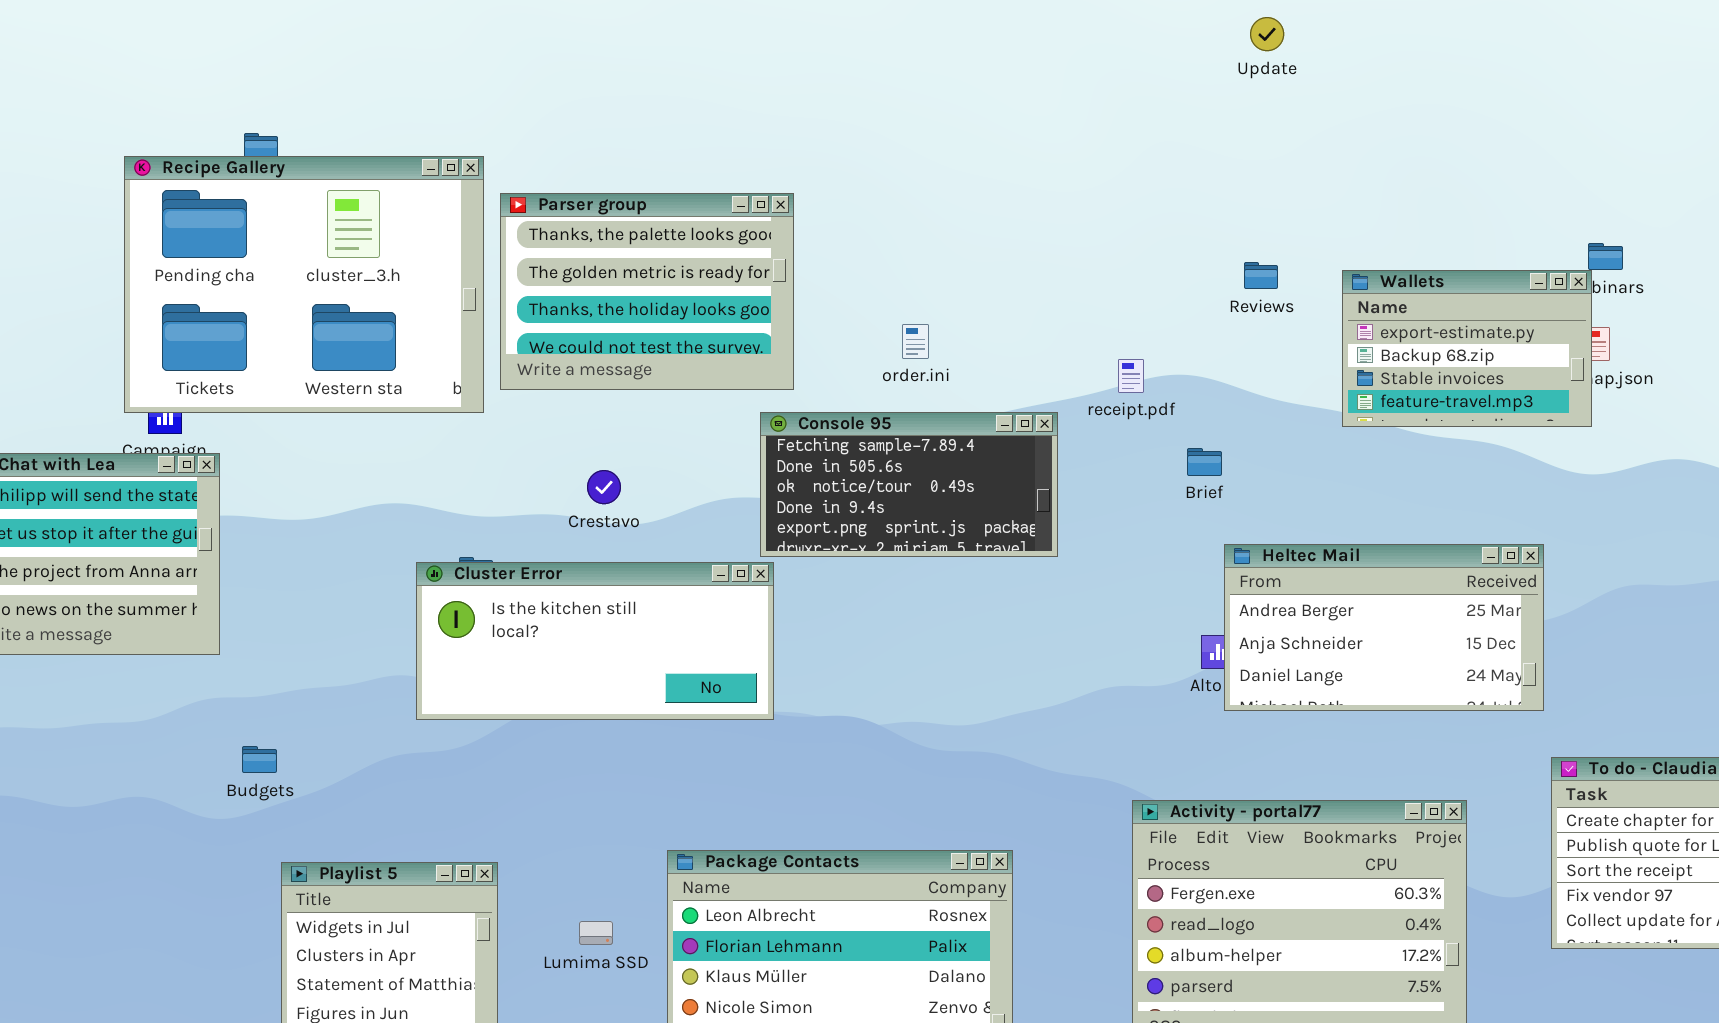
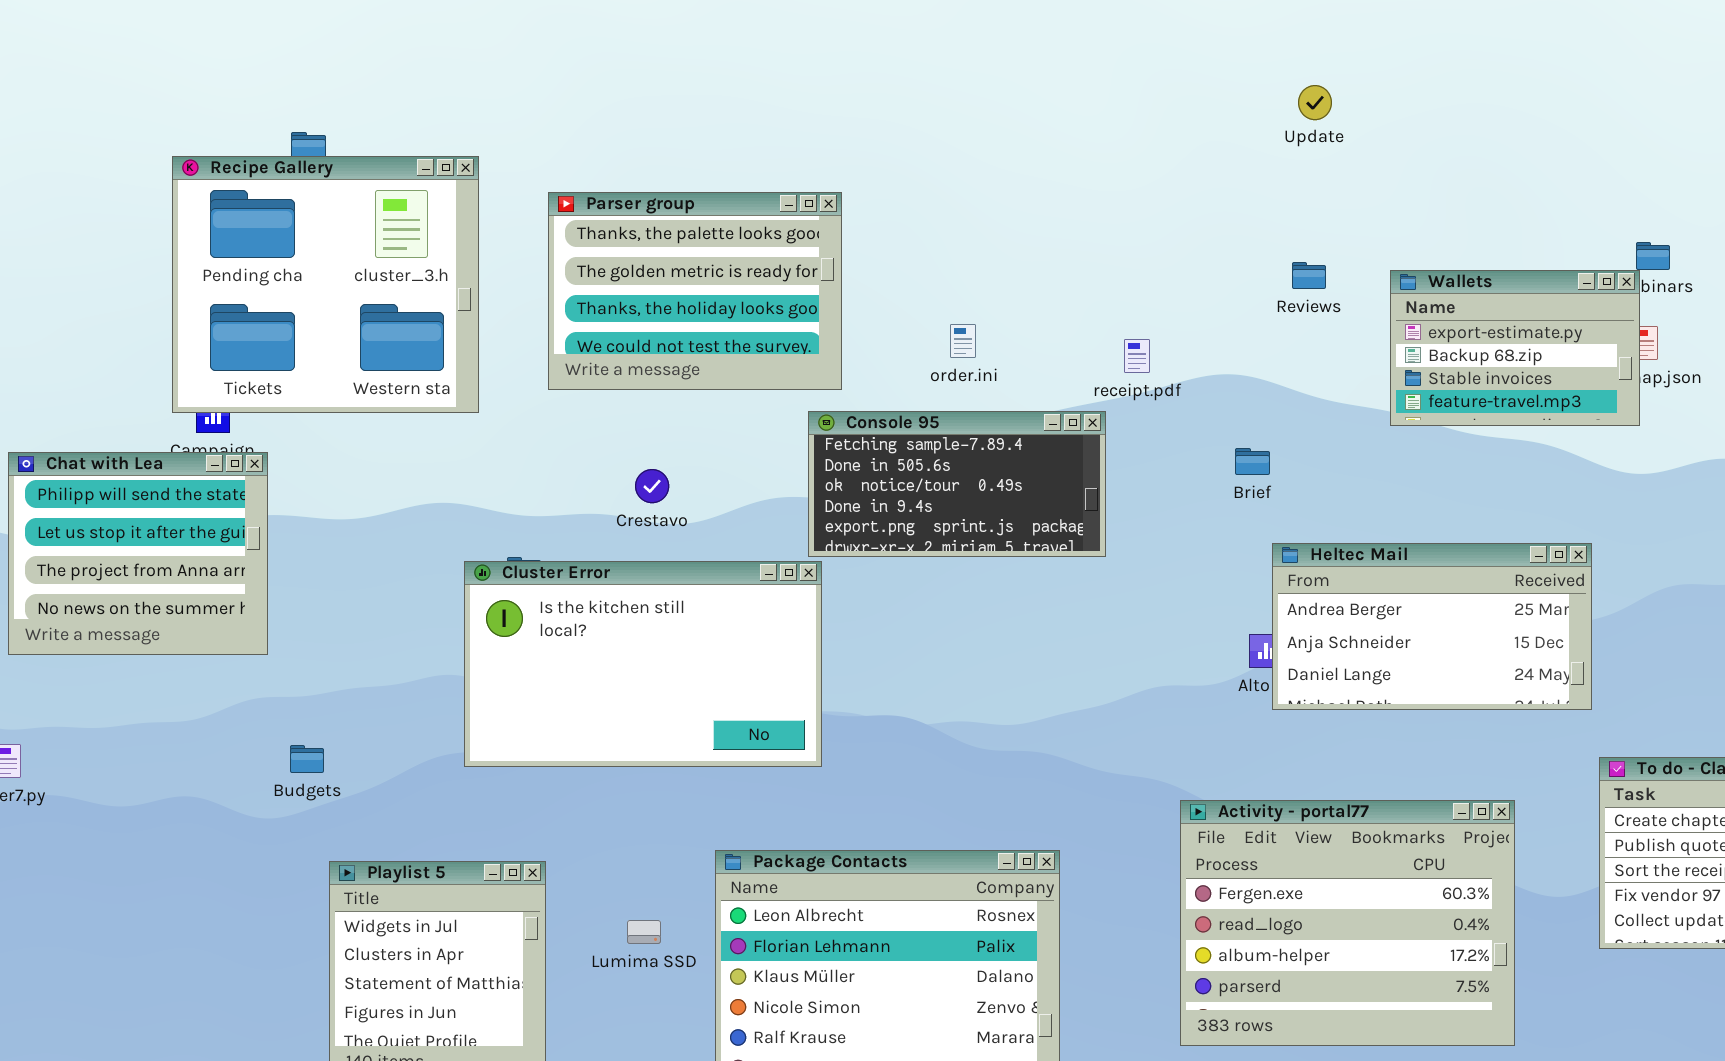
Update: [1250,17,1284,51] -> [1298,85,1332,120], moved
Recipe Gallery: [124,156,484,413] -> [172,156,479,413], resized
receipt.pdf: [1118,359,1144,393] -> [1124,339,1150,373], moved
Cluster Error: [416,562,774,720] -> [464,561,822,767], resized

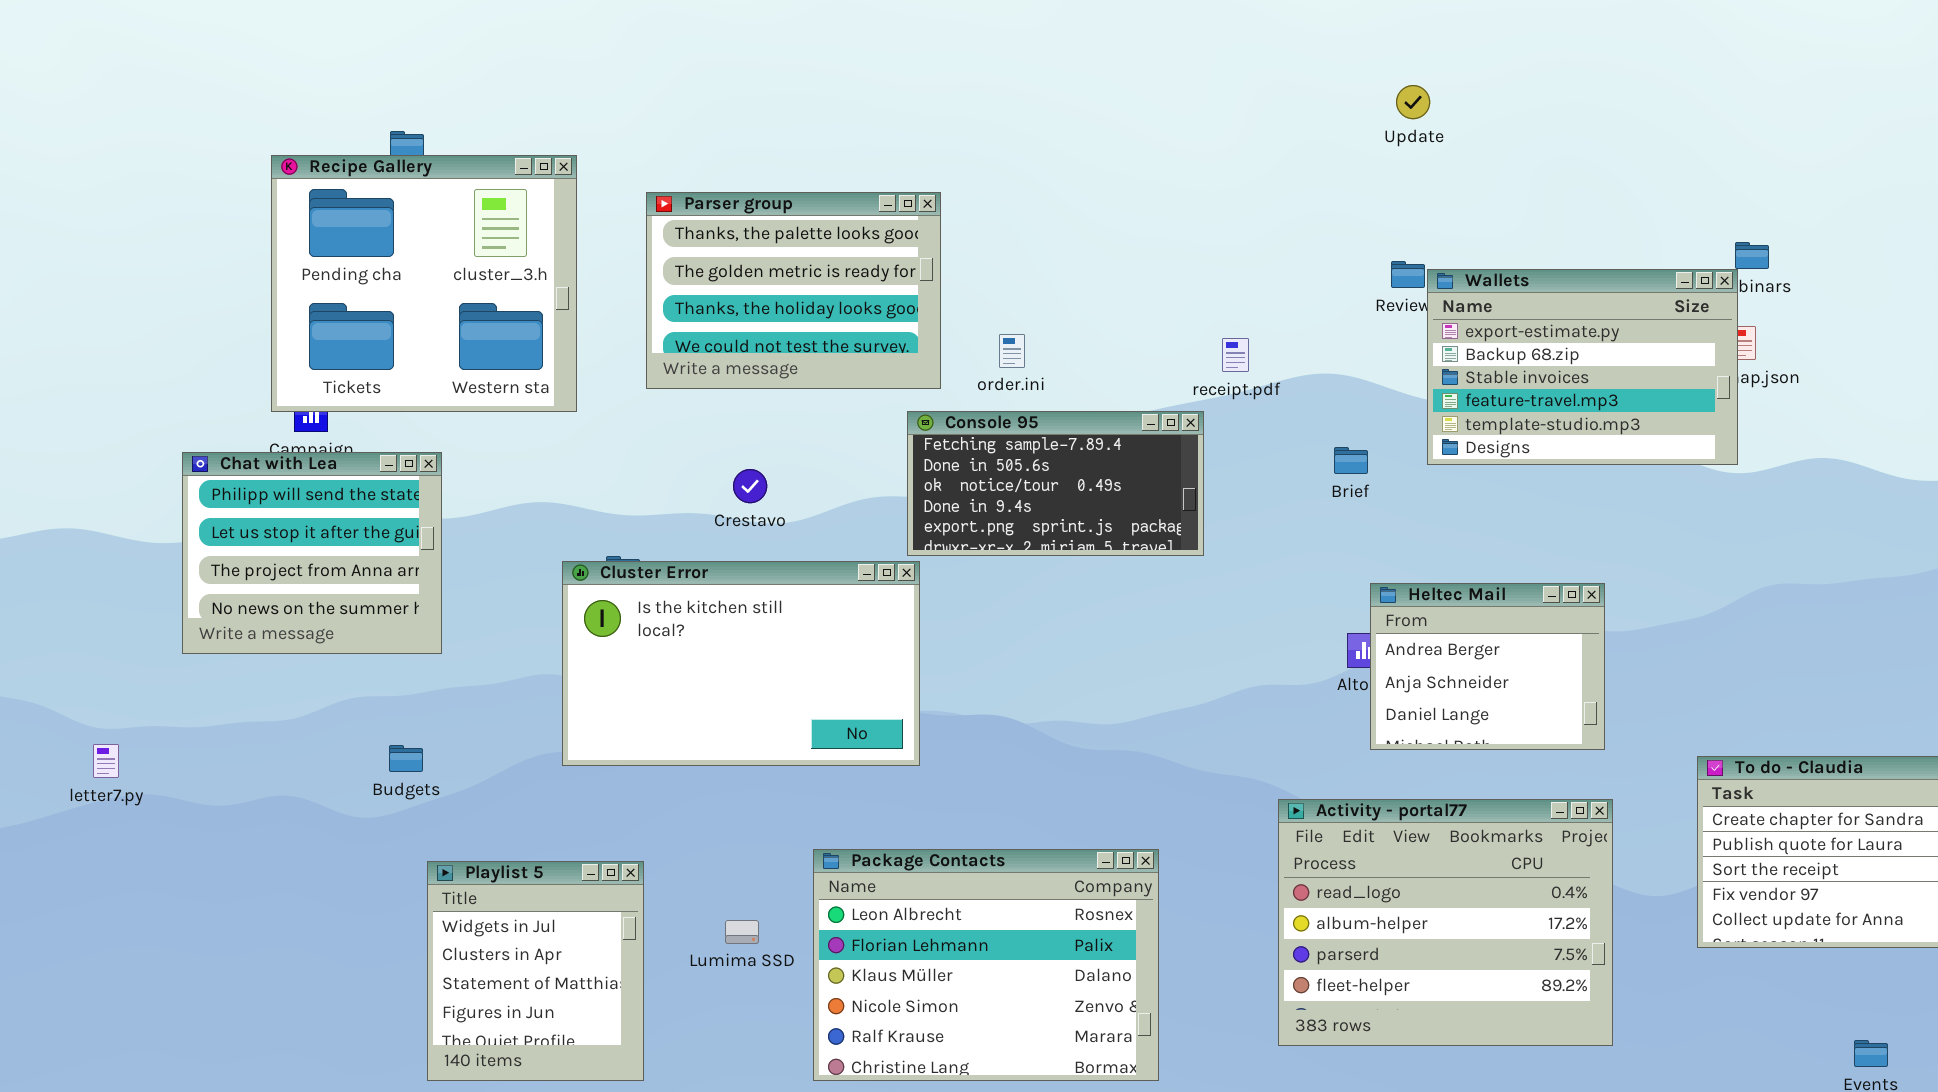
Wallets: [1390,270,1640,426] -> [1427,269,1738,465], resized
order.ini: [950,324,976,358] -> [999,334,1025,368], moved
Chat with Lea: [8,452,268,655] -> [182,452,442,654], moved
Heltec Mail: [1272,543,1592,710] -> [1370,583,1605,750], moved, resized
Activity - portal77: [1180,800,1515,1046] -> [1278,799,1613,1046], scrolled down 1 row

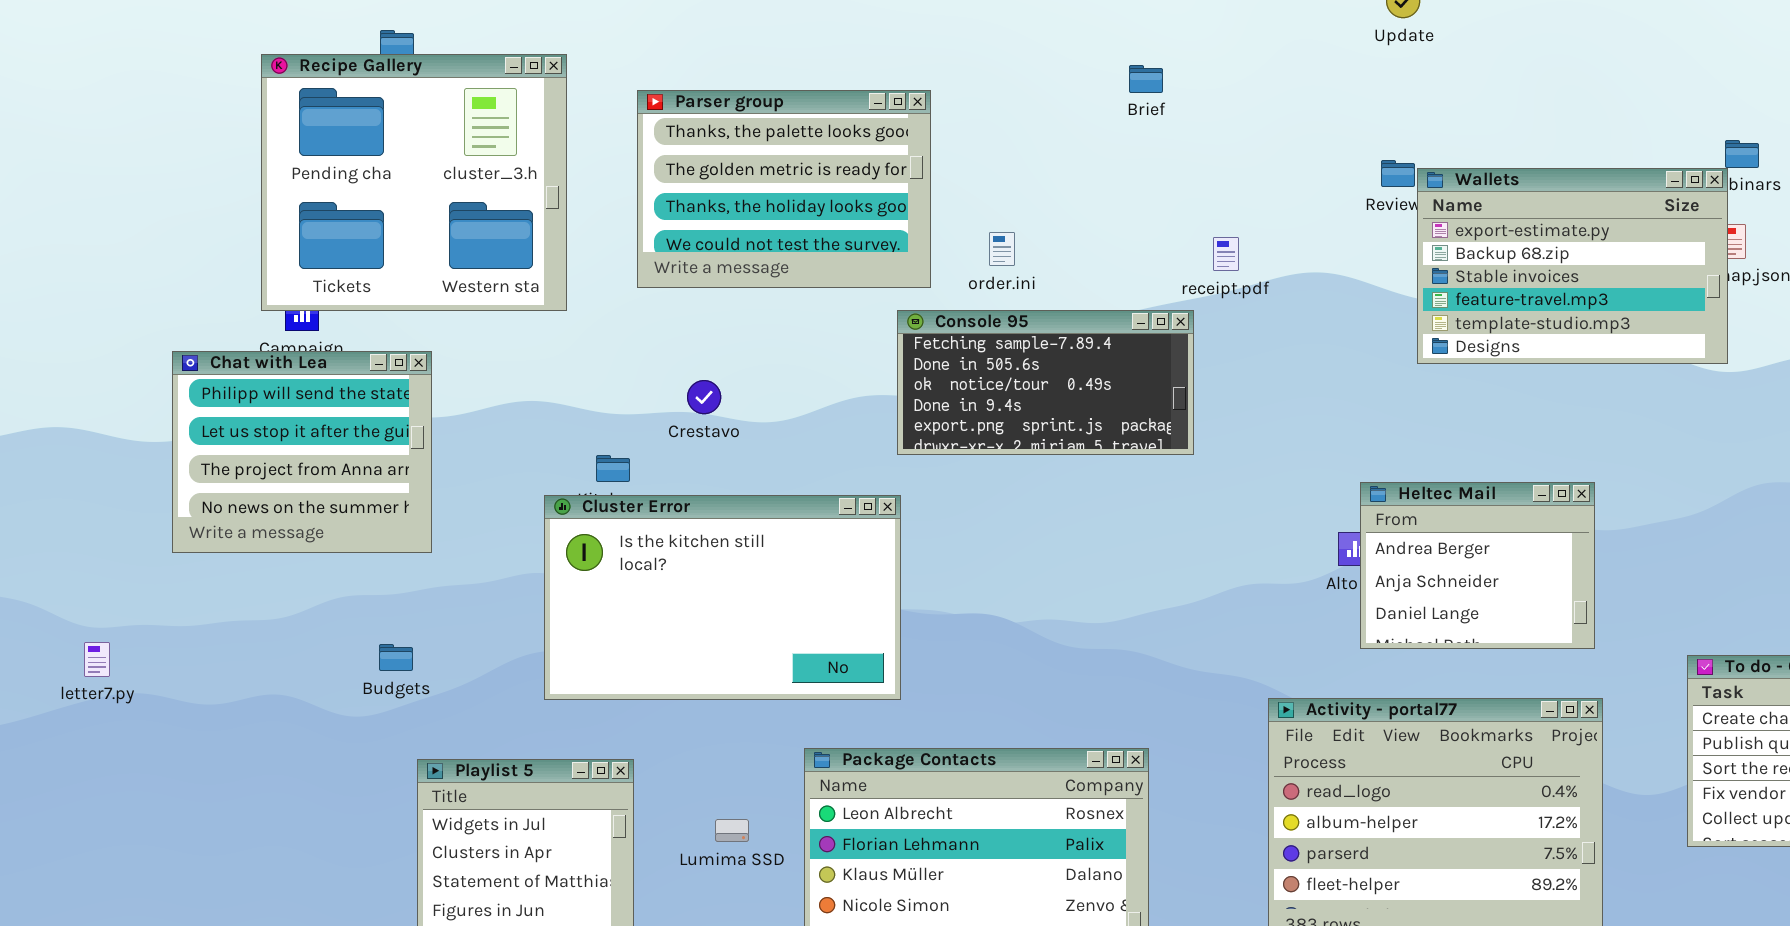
Brief: [1334,447,1368,474] -> [1129,65,1163,93], moved
Crestavo: [733,469,767,503] -> [687,380,721,414], moved
Cluster Error: [562,561,920,766] -> [544,495,901,700], moved

